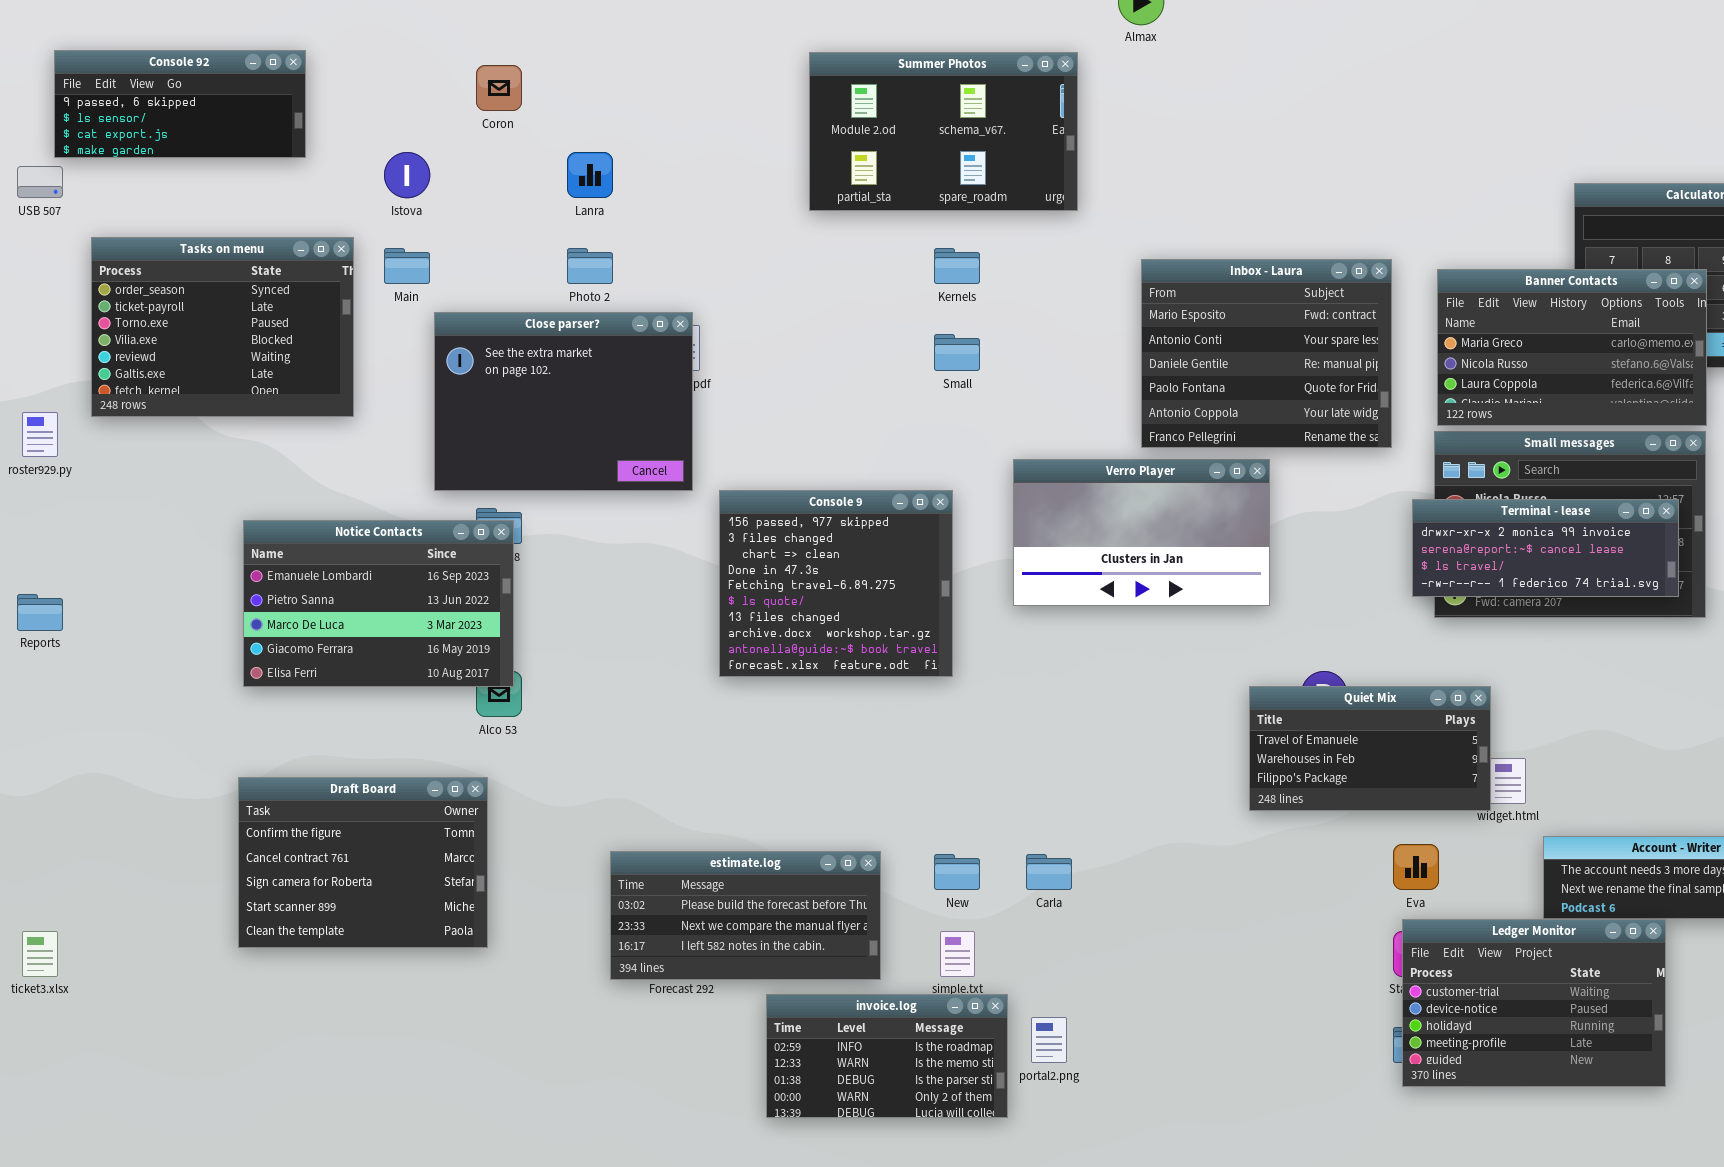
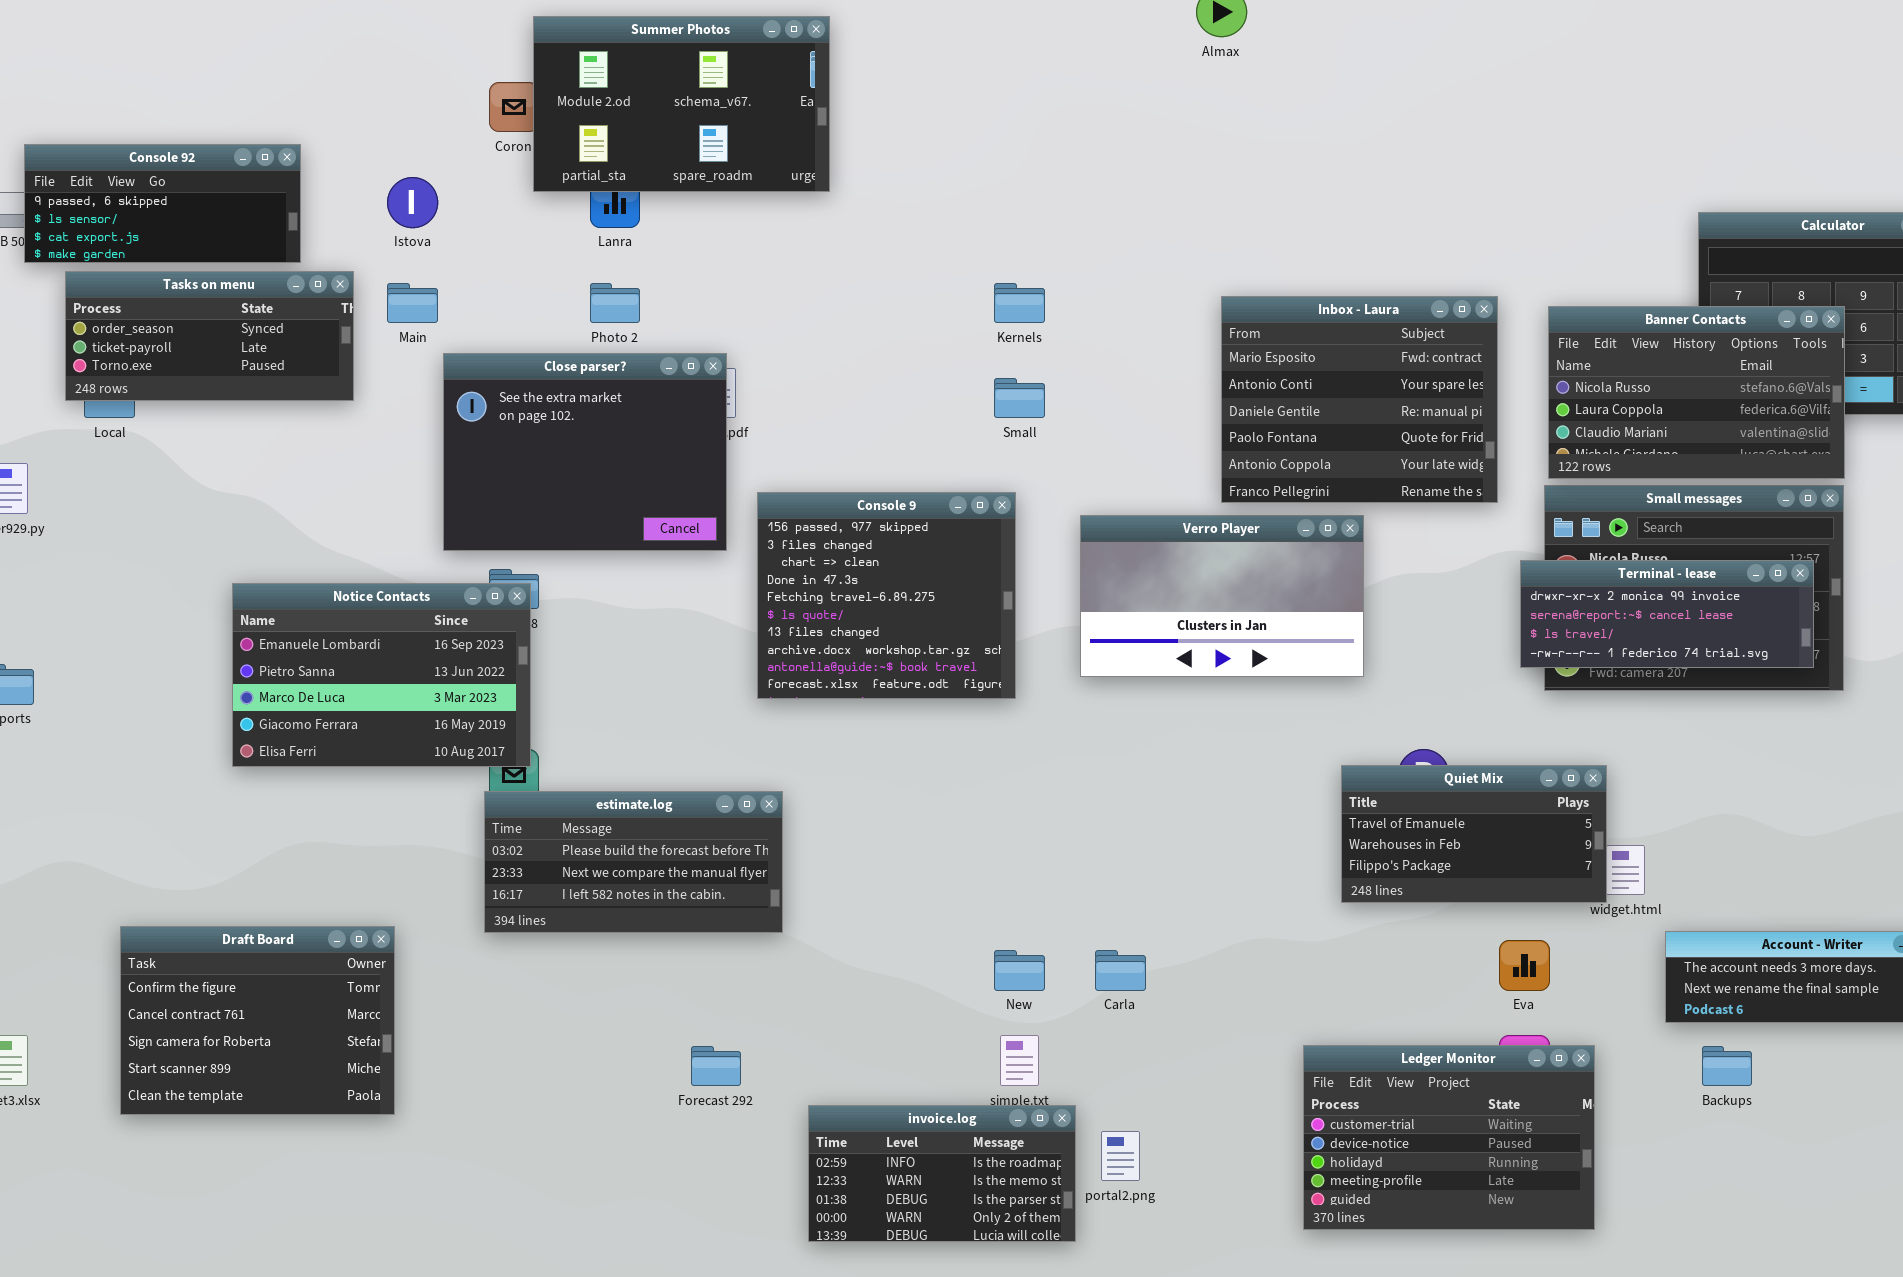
Console 92: [54,50,306,158] -> [24,144,301,263], moved
Summer Photos: [809,52,1078,211] -> [533,16,830,192], moved
Tasks on menu: [91,237,354,417] -> [65,271,354,401], resized
Banner Contacts: [1437,269,1707,426] -> [1548,306,1845,479], scrolled down 1 row
Console 9: [719,490,953,677] -> [757,492,1016,699], moved
Draft Board: [238,777,488,948] -> [120,926,395,1115], moved
estimate.log: [610,851,881,980] -> [484,791,783,933], moved
Ledger Monitor: [1402,919,1666,1087] -> [1303,1045,1595,1230], moved

